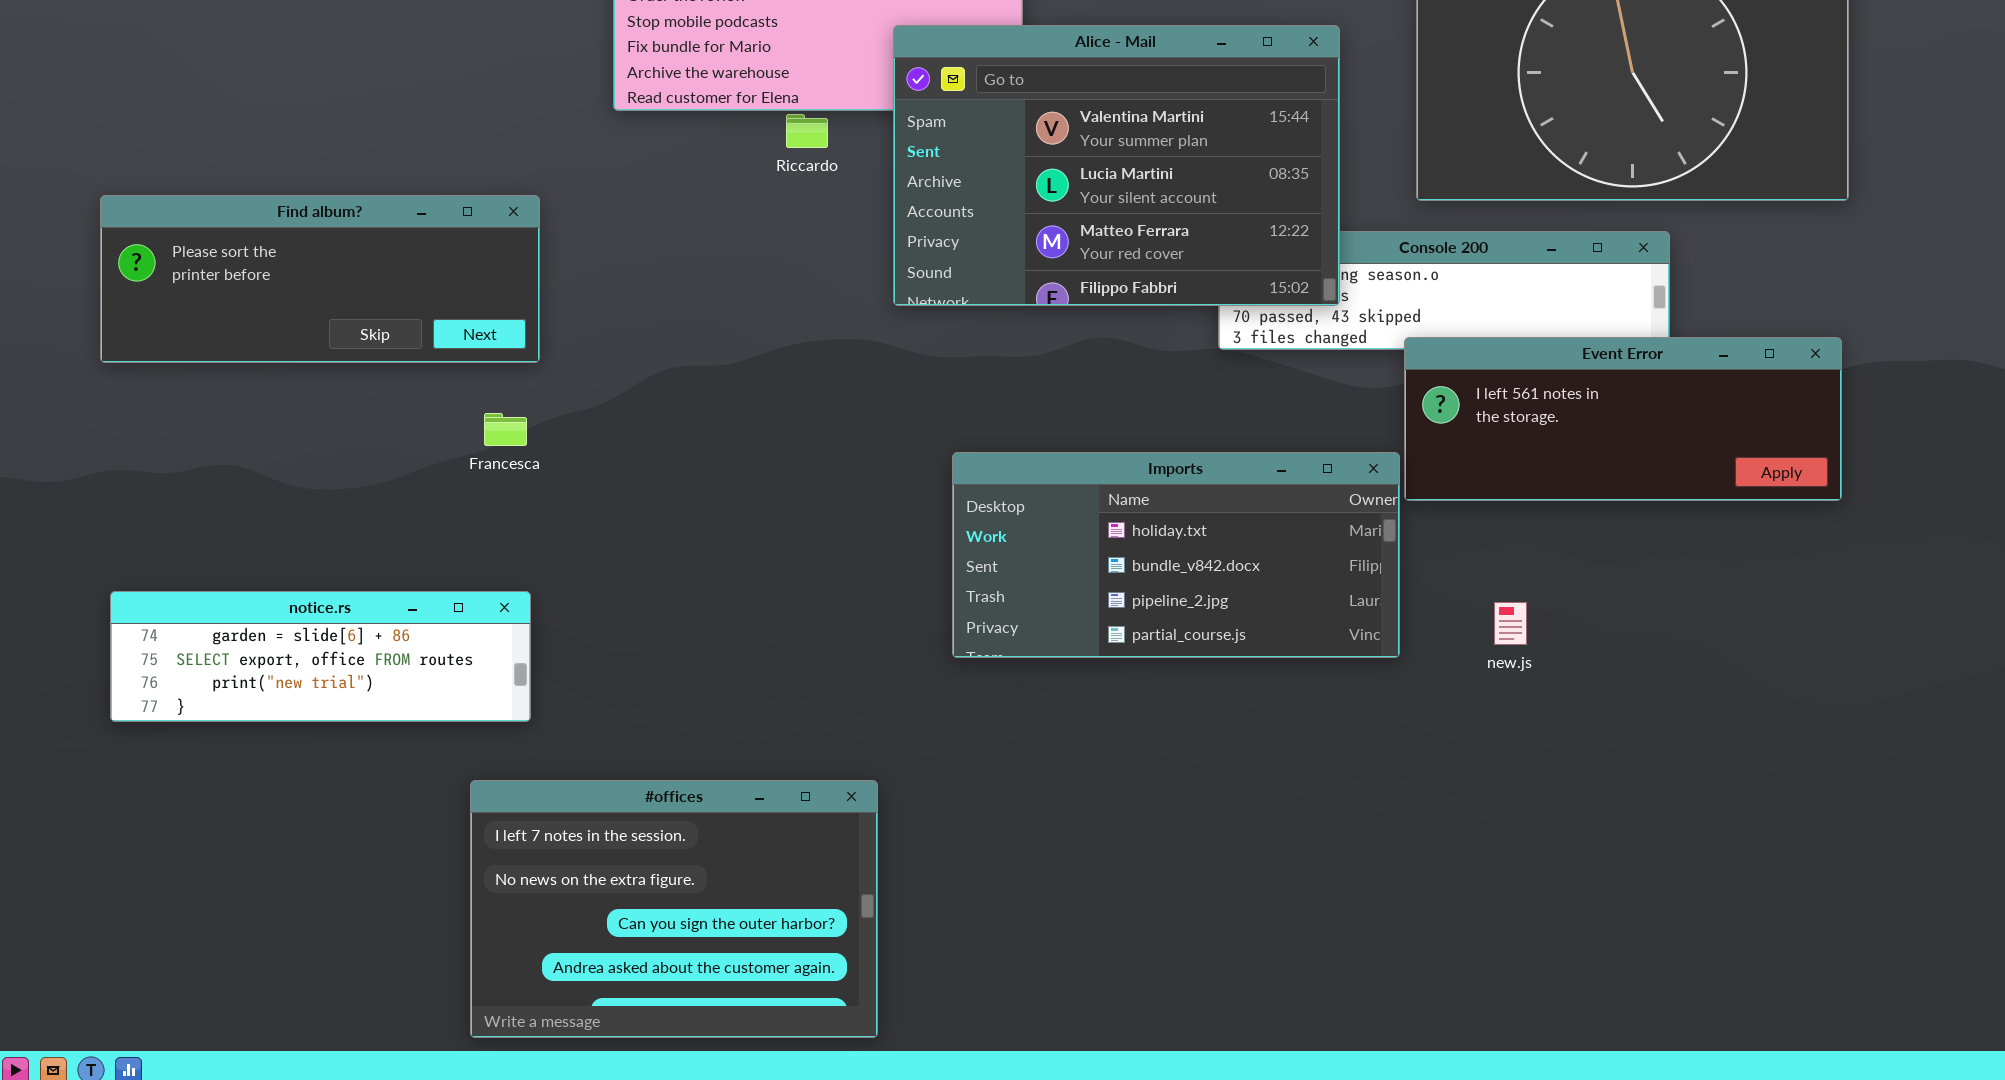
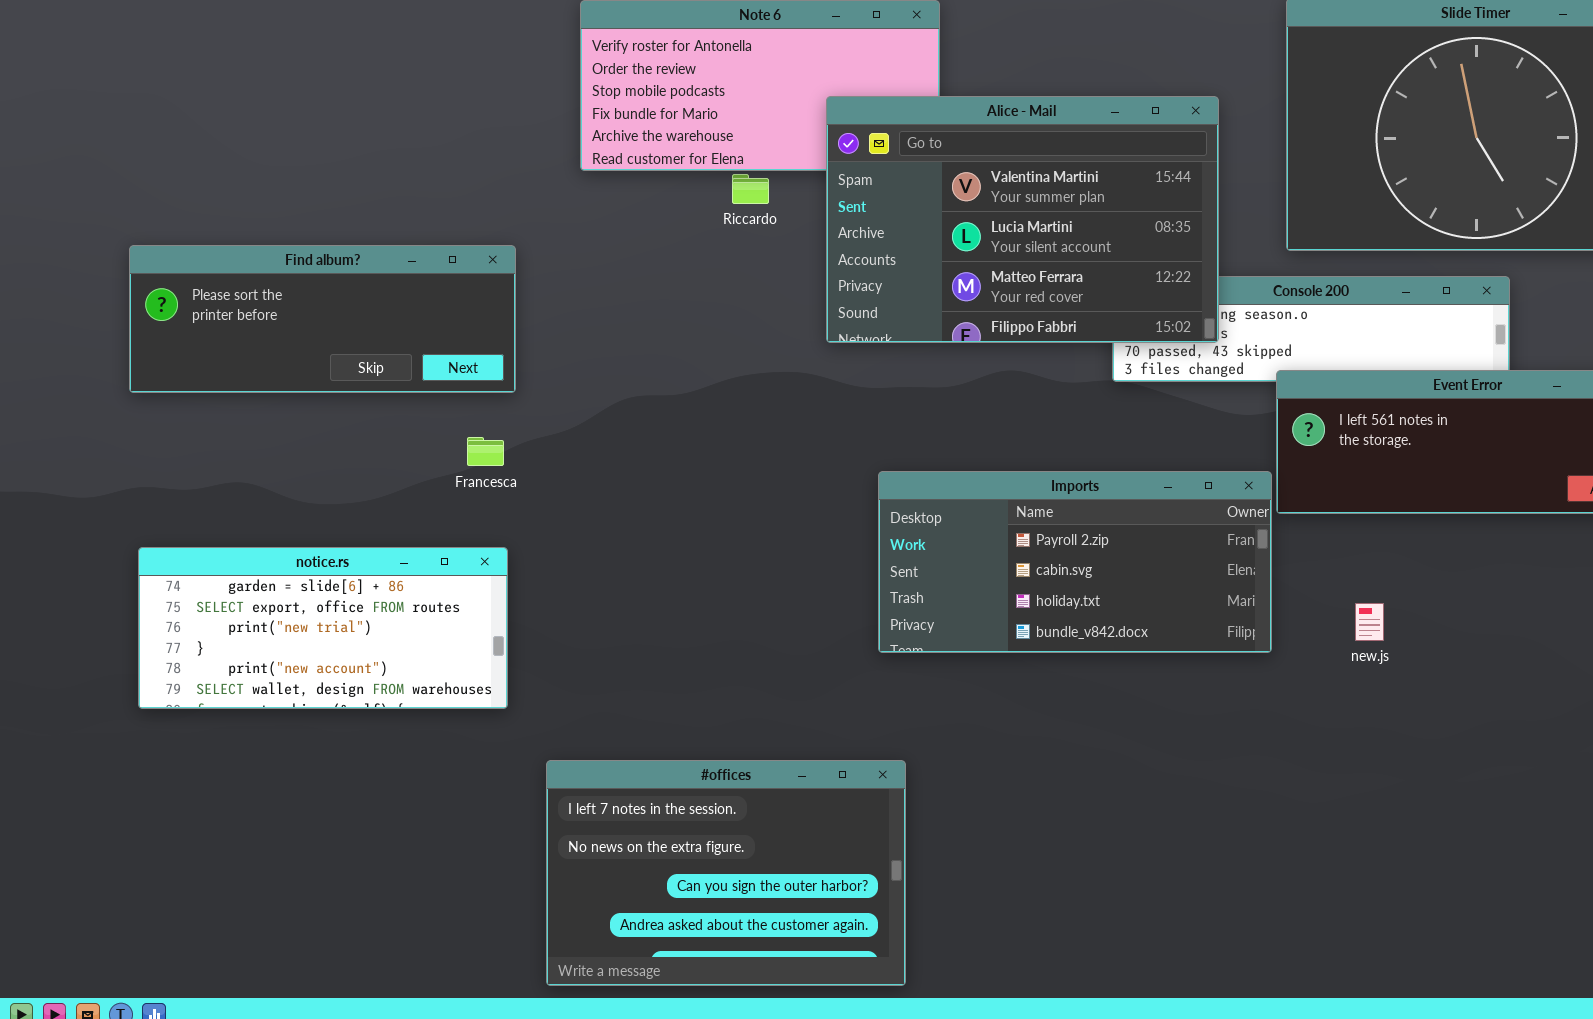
Imports: [952,452,1400,658] -> [878,471,1272,653], scrolled up 2 rows
notice.rs: [110,591,531,722] -> [138,547,508,709], resized
#offices: [470,780,878,1038] -> [546,760,906,986], moved

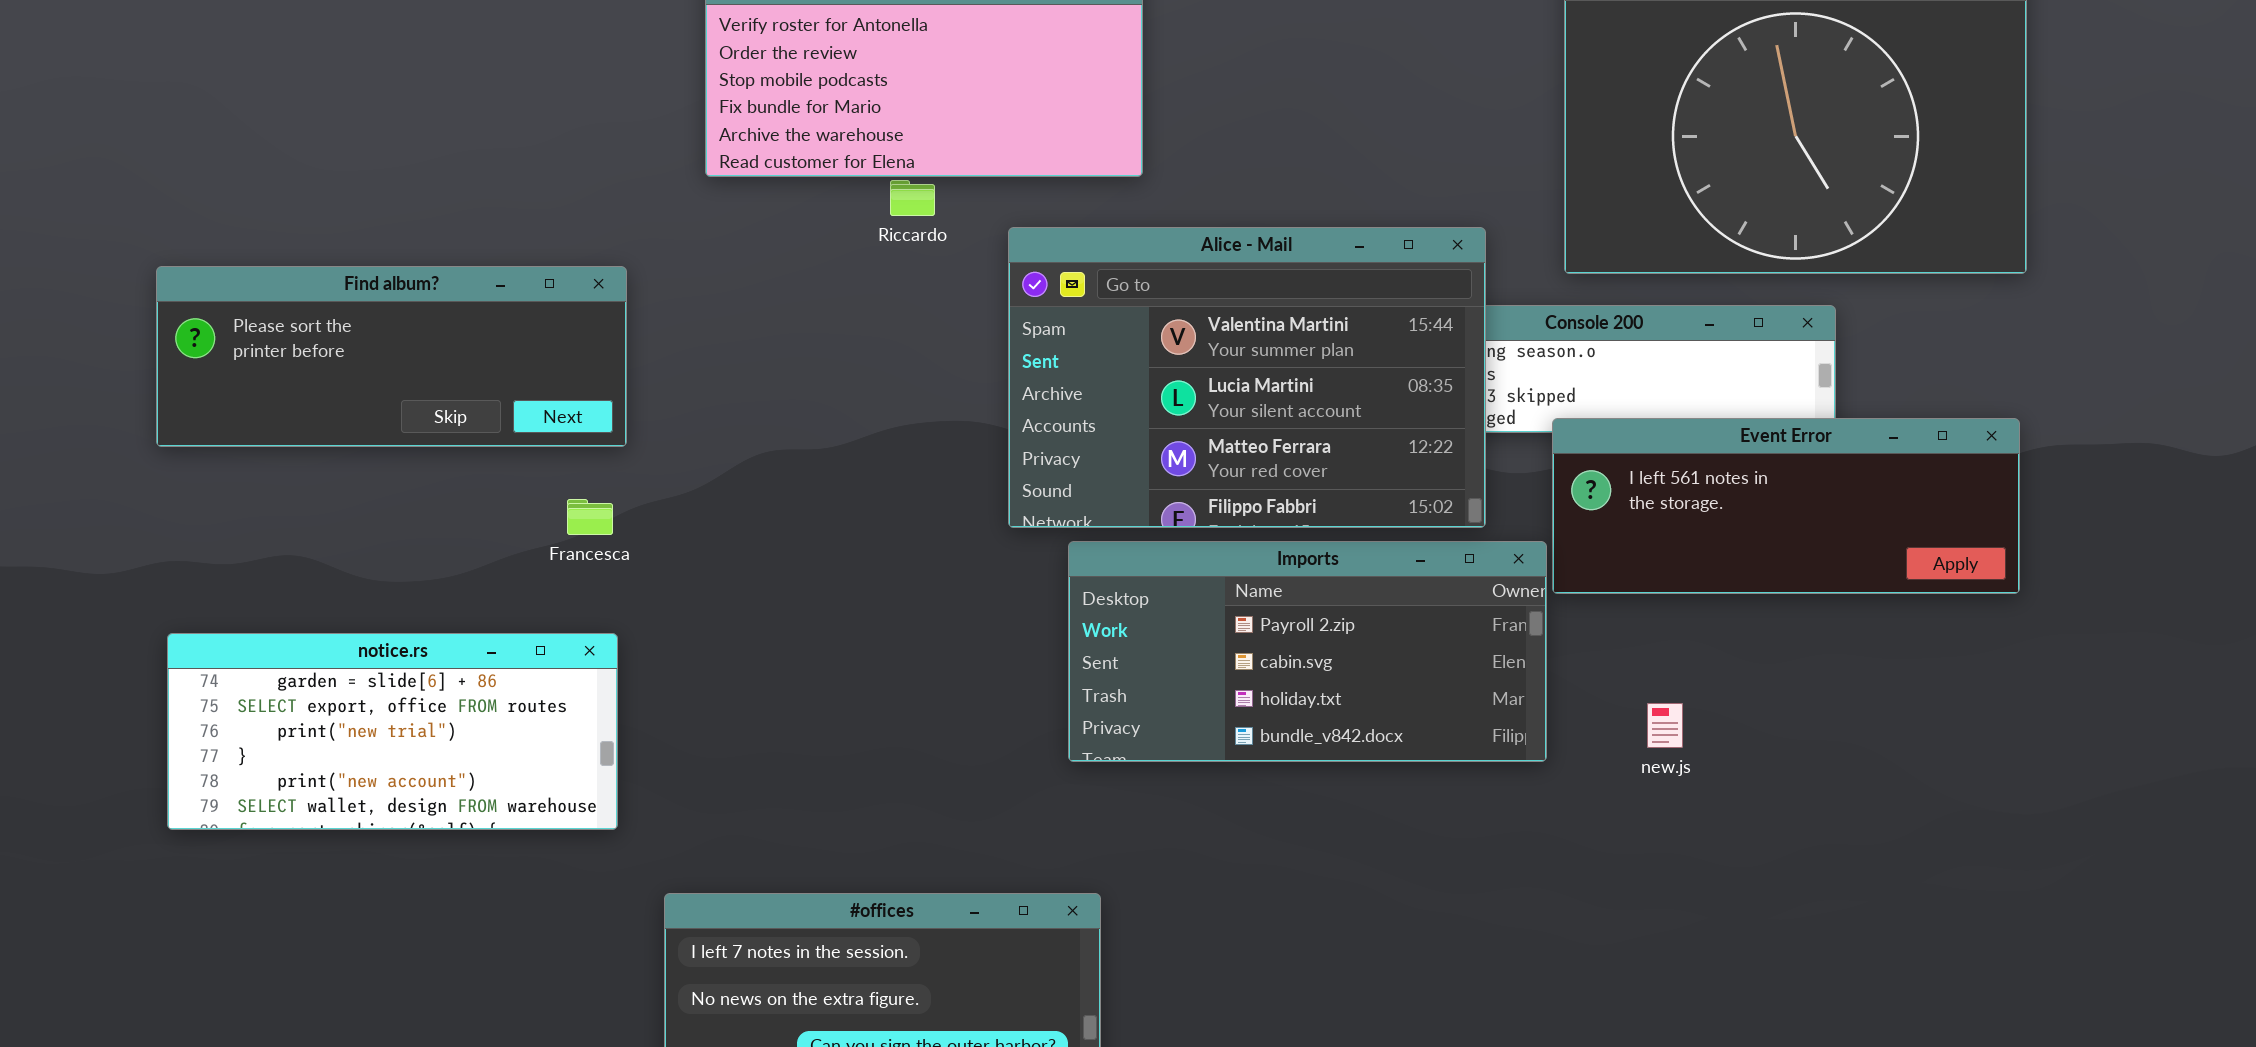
Alice - Mail: [826,96,1219,343] -> [1008,227,1486,528], moved

